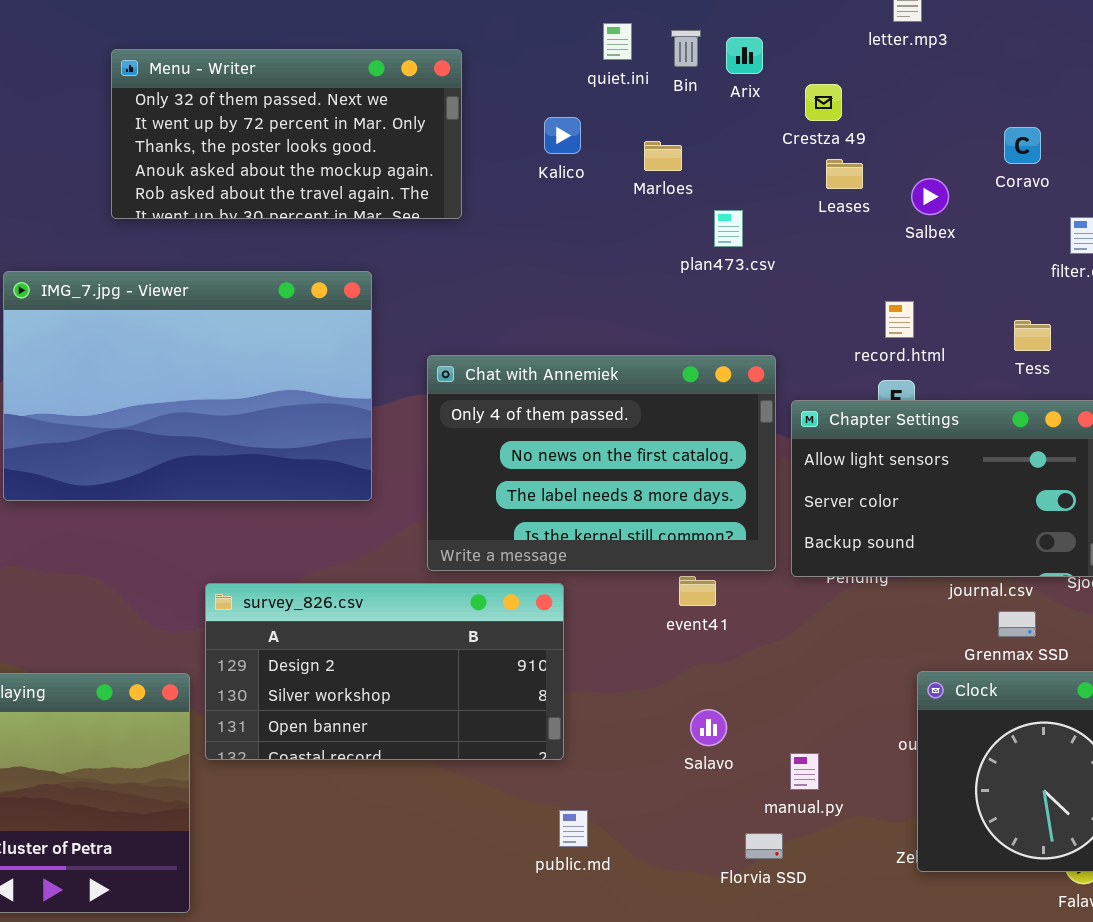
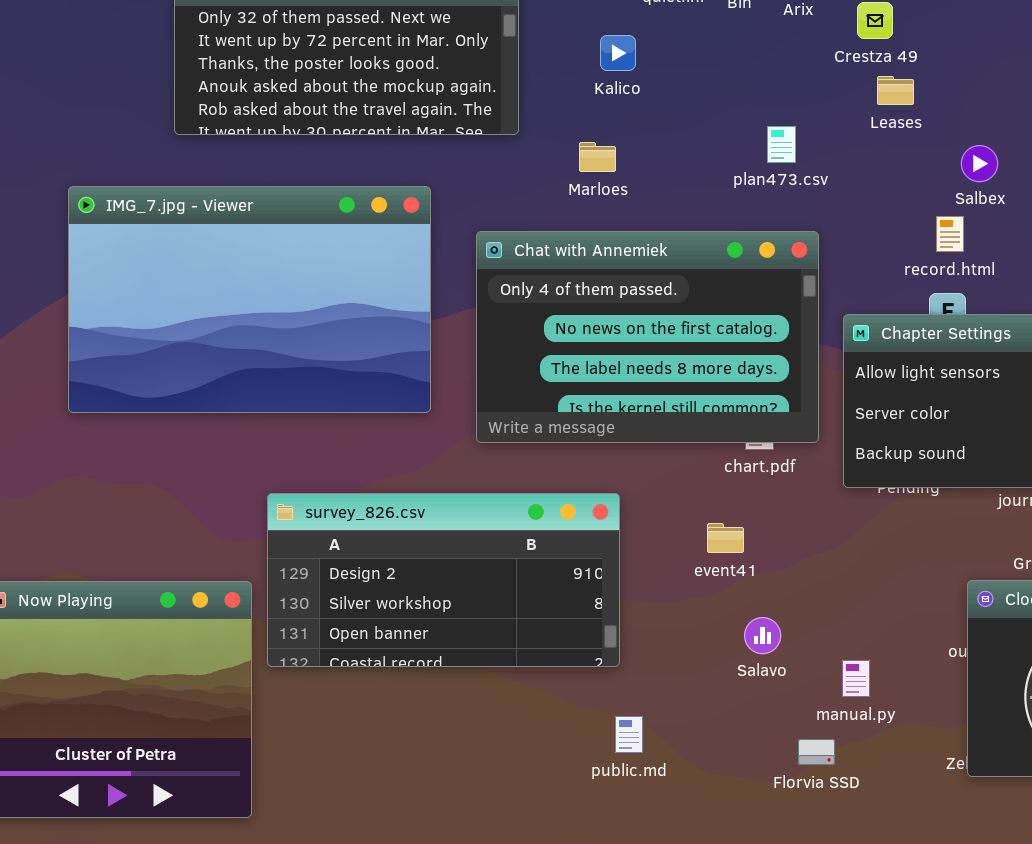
Marloes: [644,141,682,171] -> [579,142,616,172], moved
Salbex: [911,178,949,215] -> [961,145,998,182], moved
Chat with Annemiek: [427,355,776,571] -> [476,231,819,443], moved
event41: [679,576,716,606] -> [707,523,744,553], moved

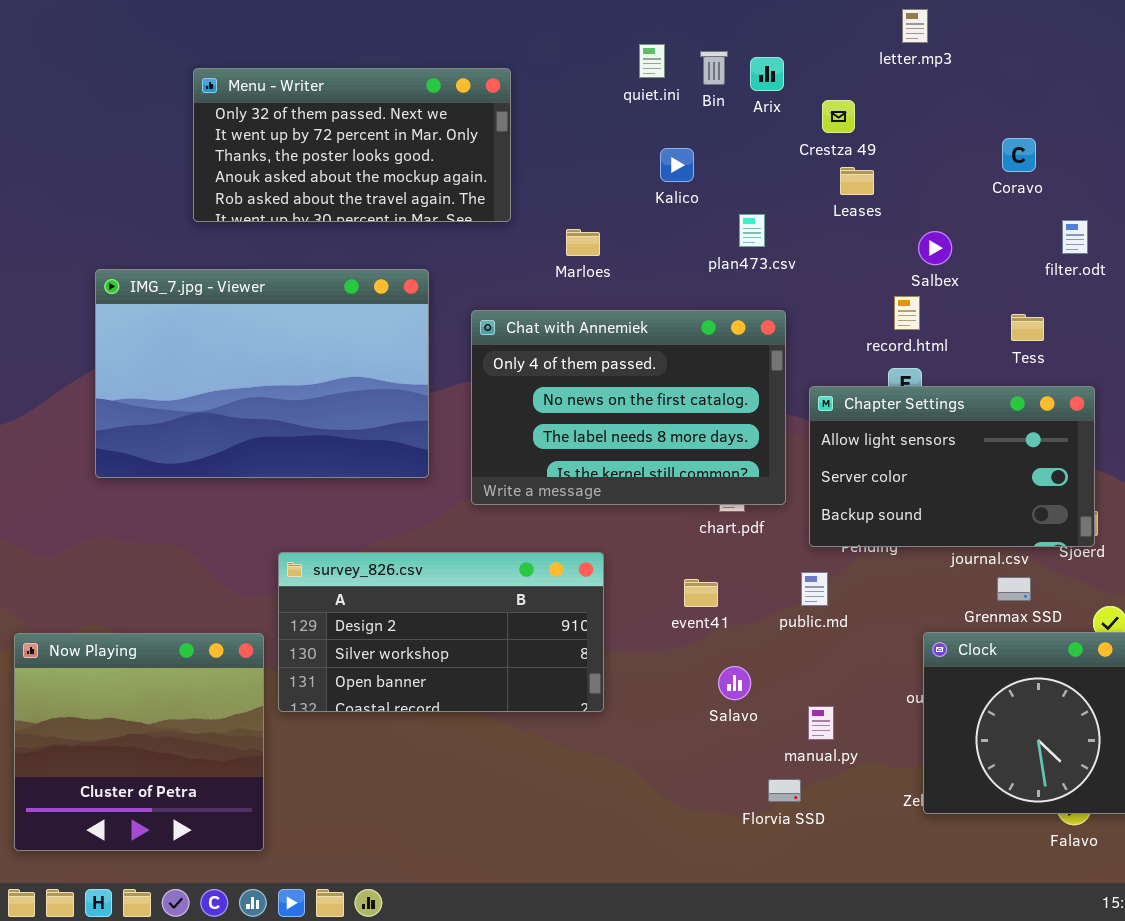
Kalico: [600,35,636,71] -> [660,148,694,182], moved
public.md: [615,716,643,753] -> [801,572,828,606], moved

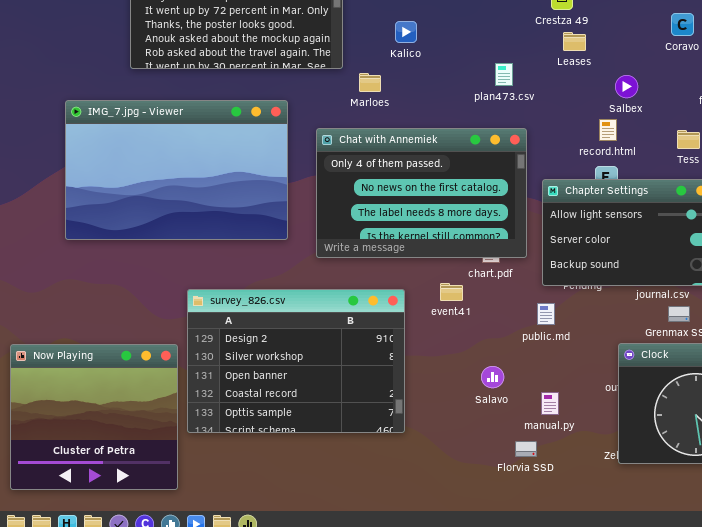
Kalico: [660,148,694,182] -> [395,21,417,43], moved
Marloes: [566,229,600,256] -> [359,73,381,92], moved
survey_826.csv: [278,552,604,712] -> [187,289,405,433], resized
event41: [684,579,718,607] -> [440,283,463,301], moved

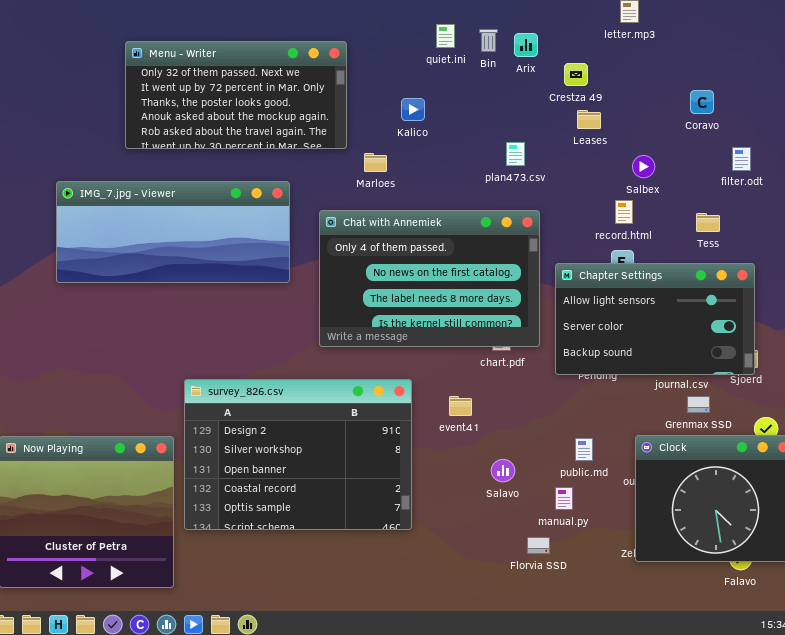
IMG_7.jpg - Viewer: [65,100,288,240] -> [56,181,290,283], resized
event41: [440,283,463,301] -> [449,396,472,416], moved
public.md: [537,303,555,325] -> [575,438,593,461], moved

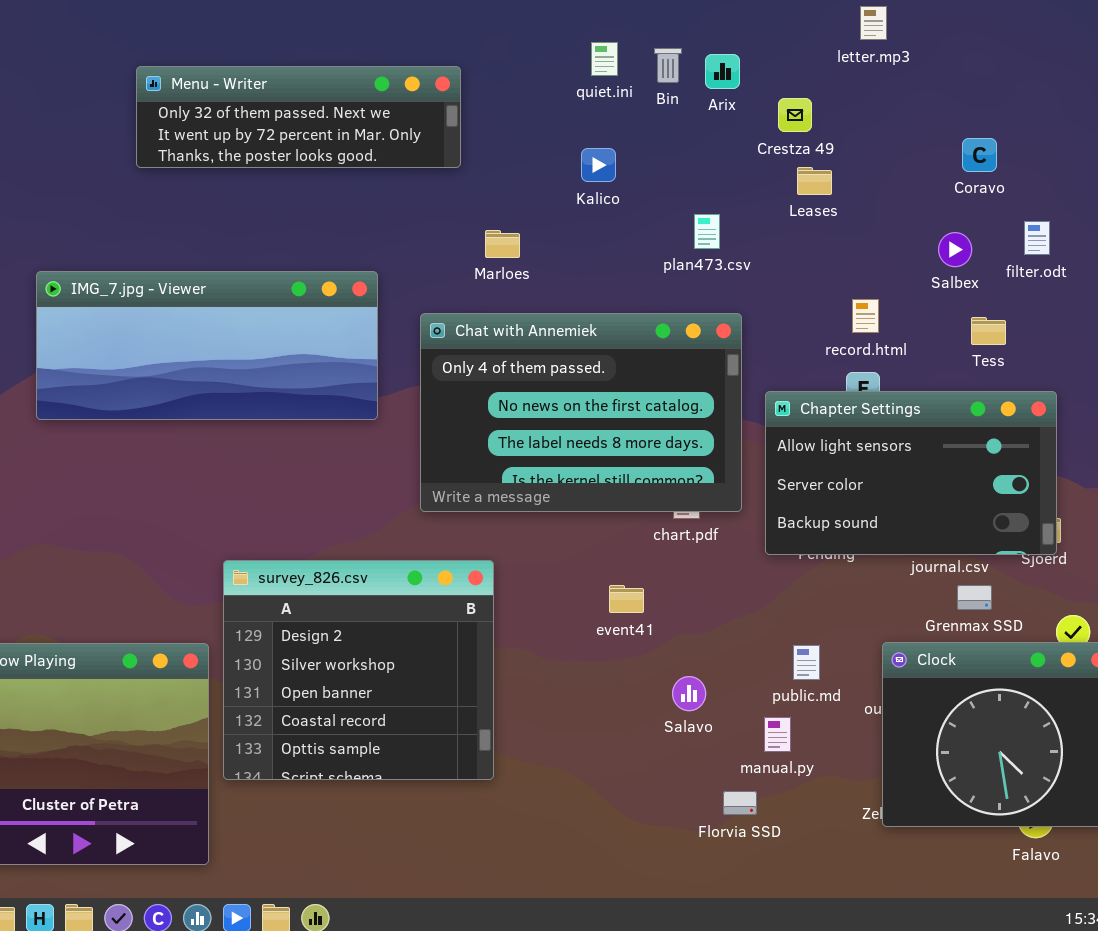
Menu - Writer: [125,41,347,149] -> [136,66,461,168], resized
Kalico: [401,98,425,121] -> [581,148,616,182], moved
Salbex: [632,155,655,178] -> [938,232,972,267], moved
survey_826.csv: [184,379,412,530] -> [223,560,494,780], resized

